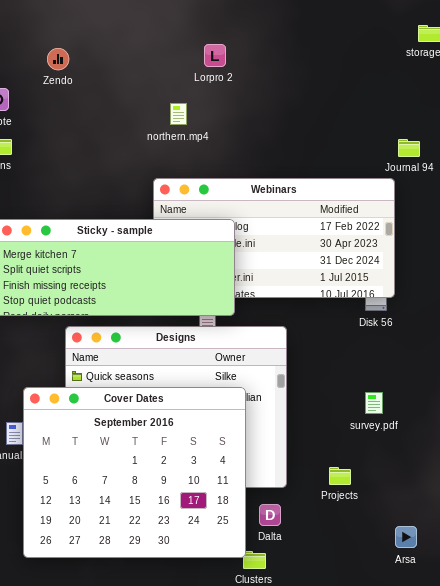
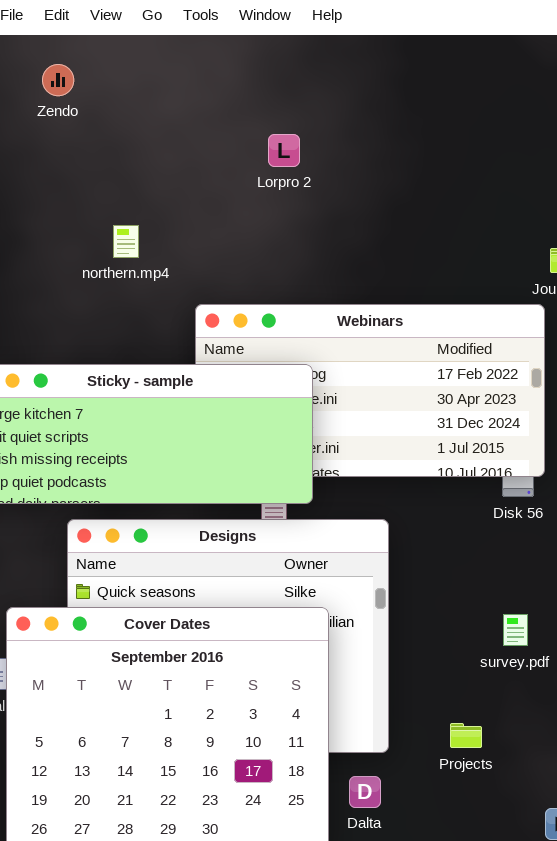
Lorpro 2: [204,44,226,67] -> [268,134,300,167], moved
Zendo: [47,48,69,70] -> [42,64,74,96], moved
northern.mp4: [170,103,187,125] -> [113,225,139,258], moved

